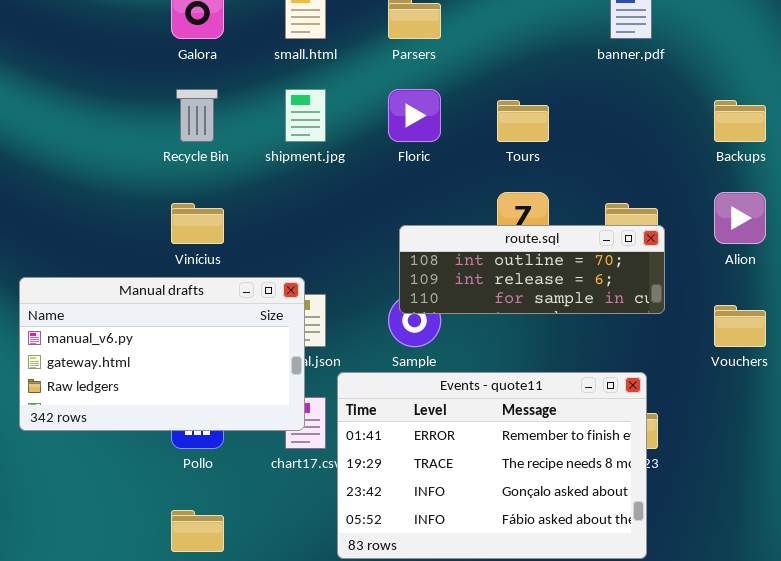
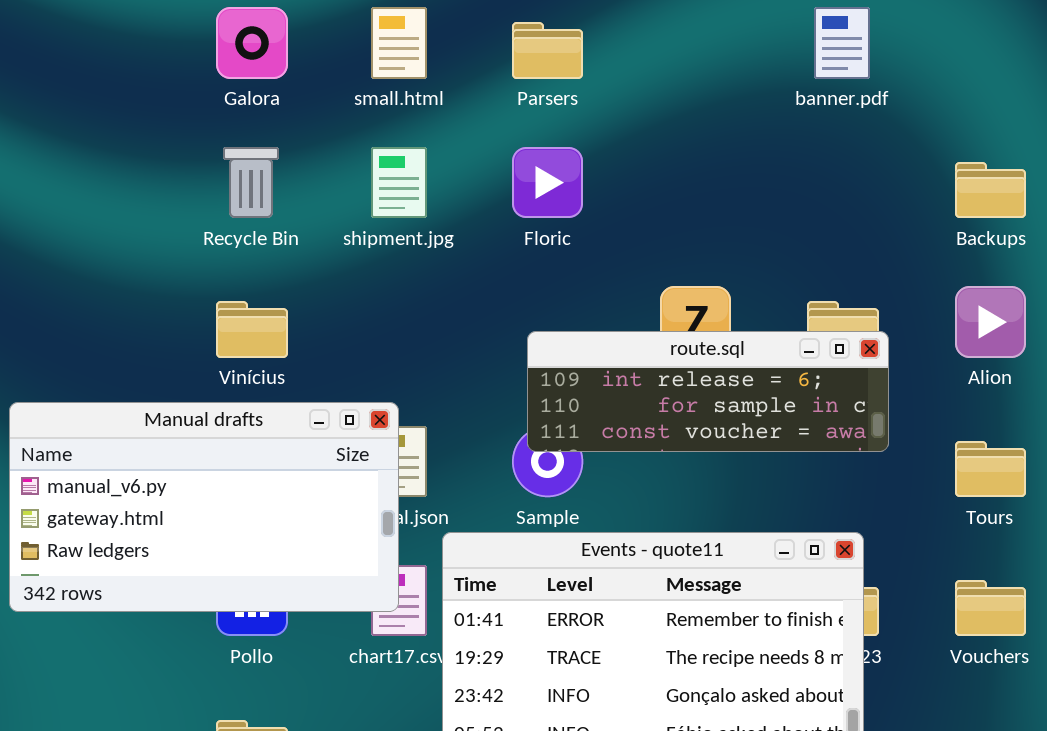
Tours: [497,100,549,142] -> [955,441,1026,497], moved
route.sql: [399,225,665,314] -> [527,331,889,452], scrolled down 1 row
Vouchers: [714,305,766,347] -> [955,580,1026,636], moved

